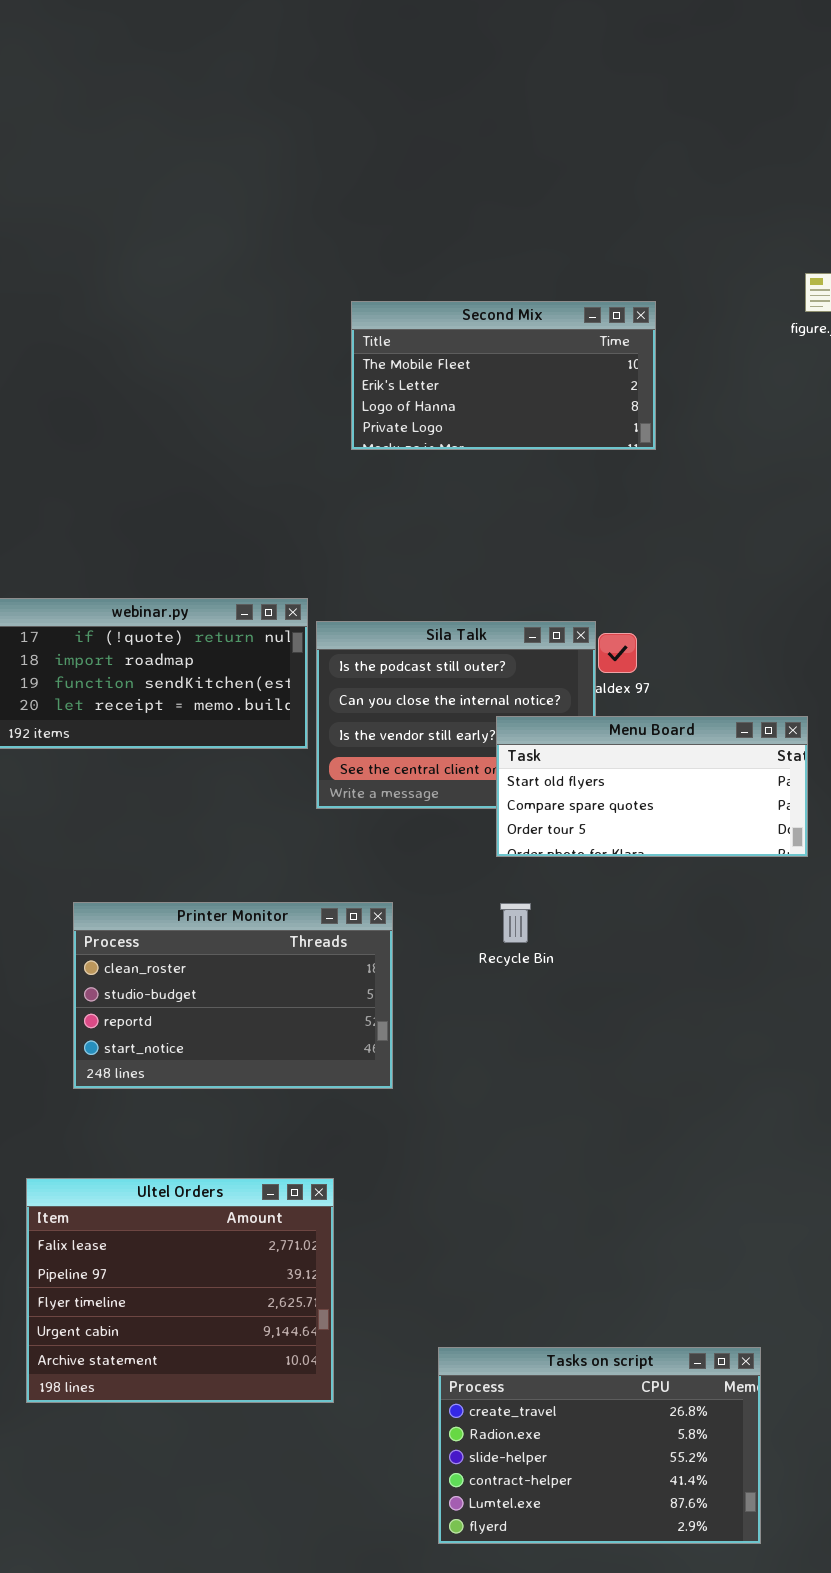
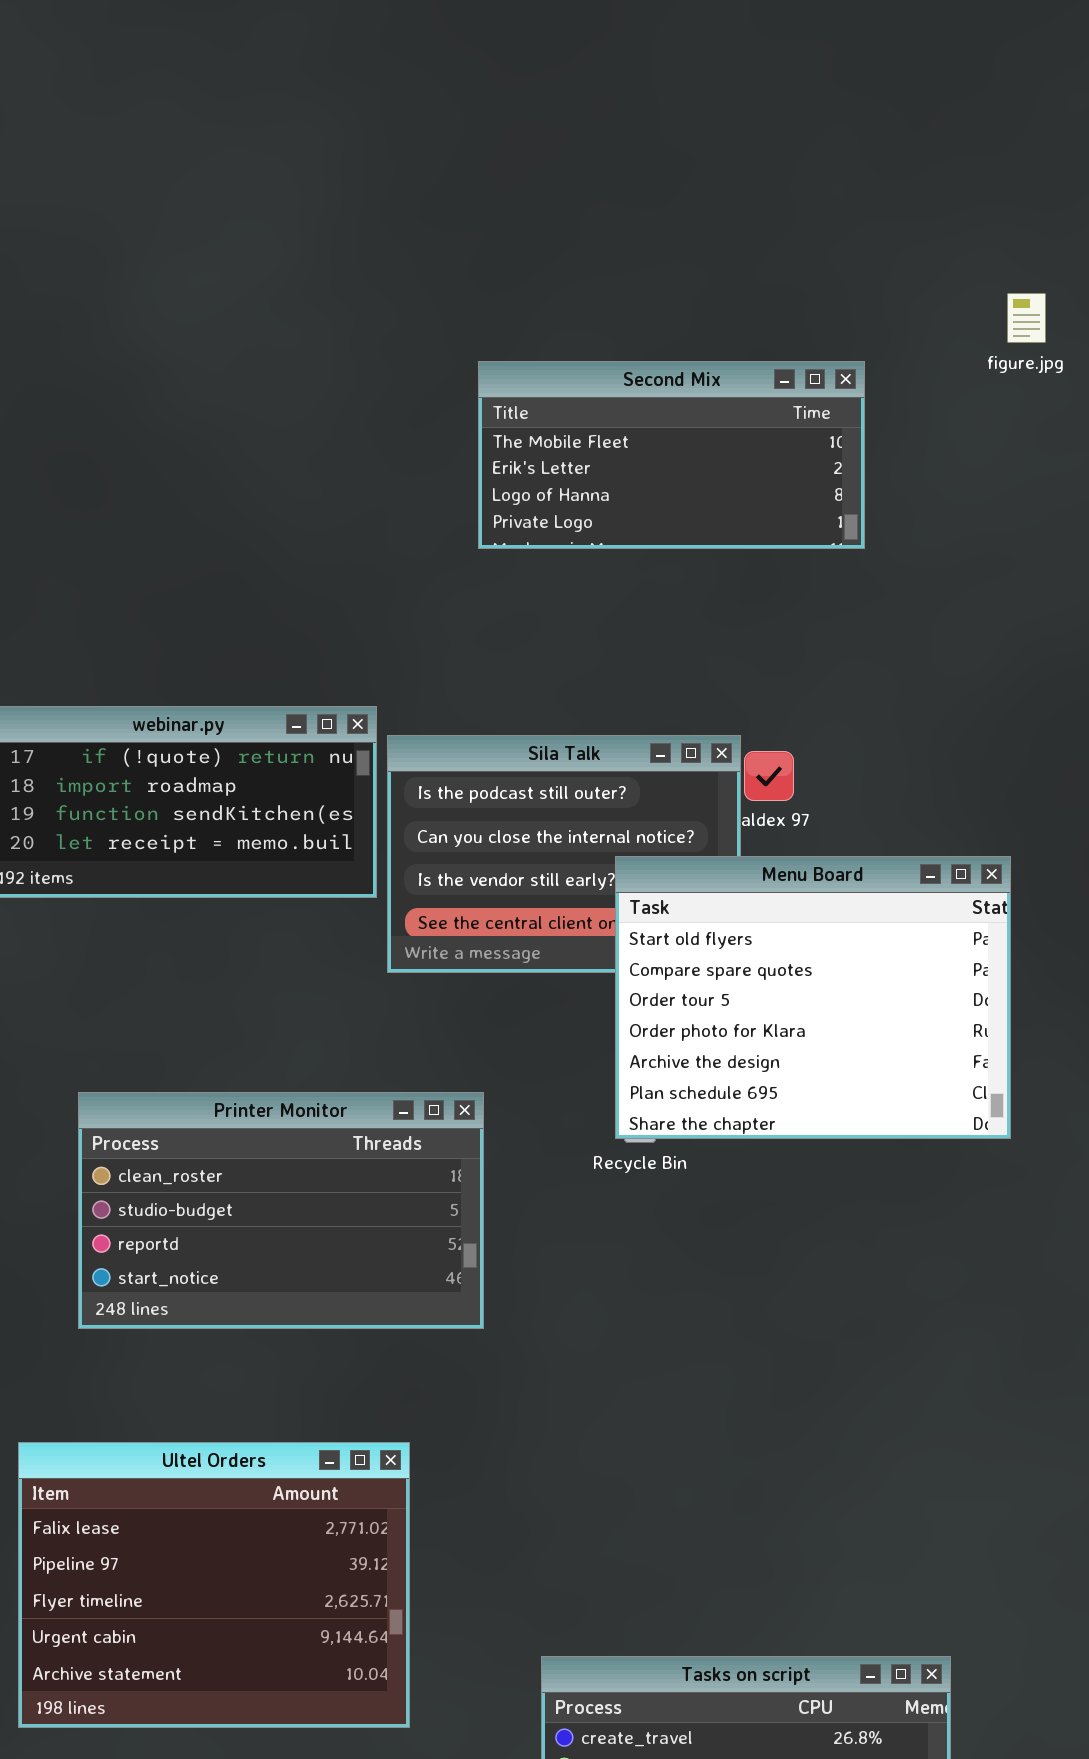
Second Mix: [351,301,656,450] -> [478,361,865,549], moved
Menu Board: [496,716,808,857] -> [615,856,1011,1139], resized

